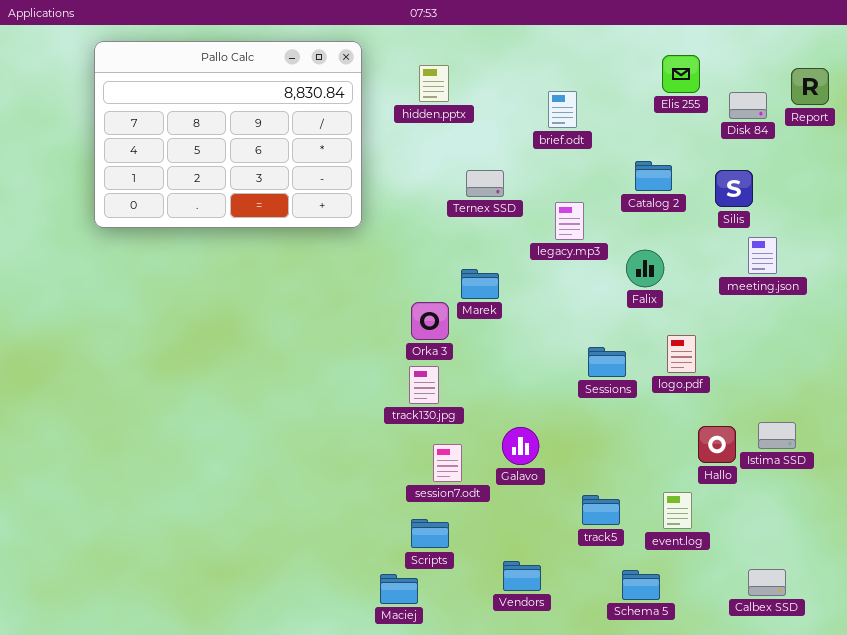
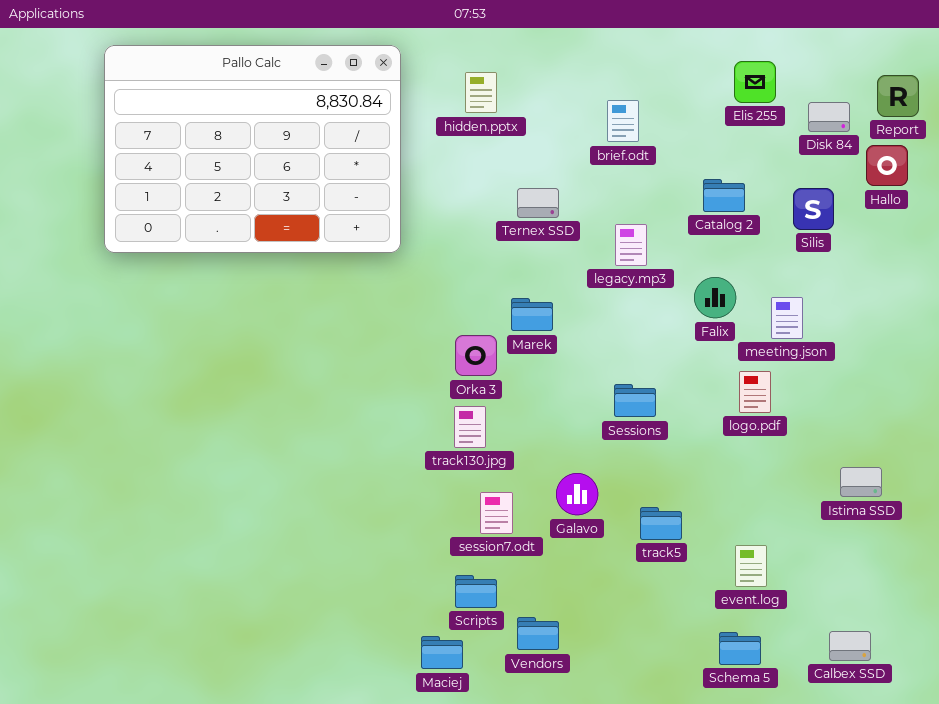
meeting.json: [748,237,777,274] -> [771,297,803,339], moved
Sessions: [588,347,626,377] -> [614,384,656,417], moved
Hallo: [698,426,736,463] -> [866,145,908,186], moved
track5: [582,495,620,525] -> [640,507,682,540], moved
Vendors: [503,561,541,591] -> [517,617,559,650], moved
Schema 5: [622,570,660,600] -> [719,632,761,665], moved

